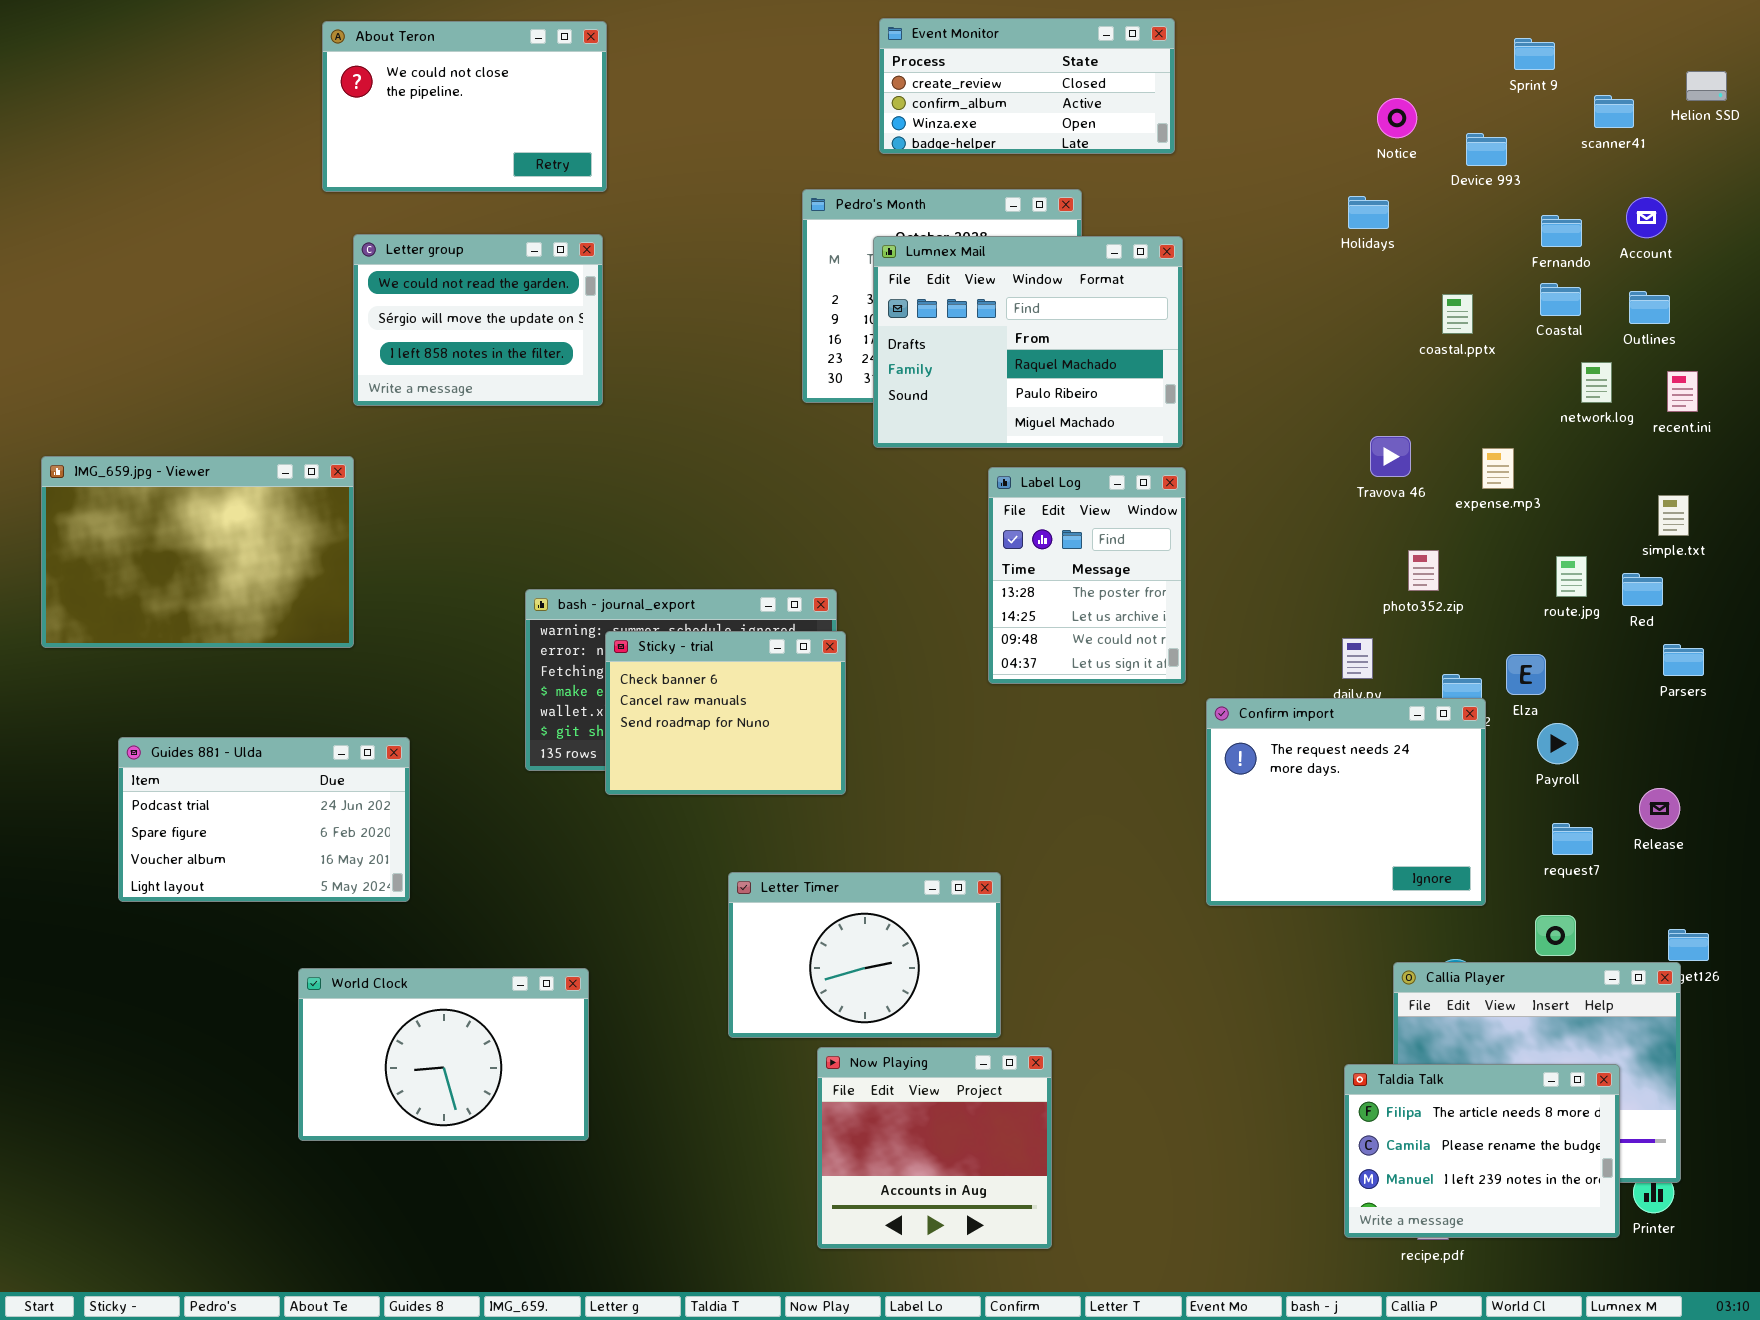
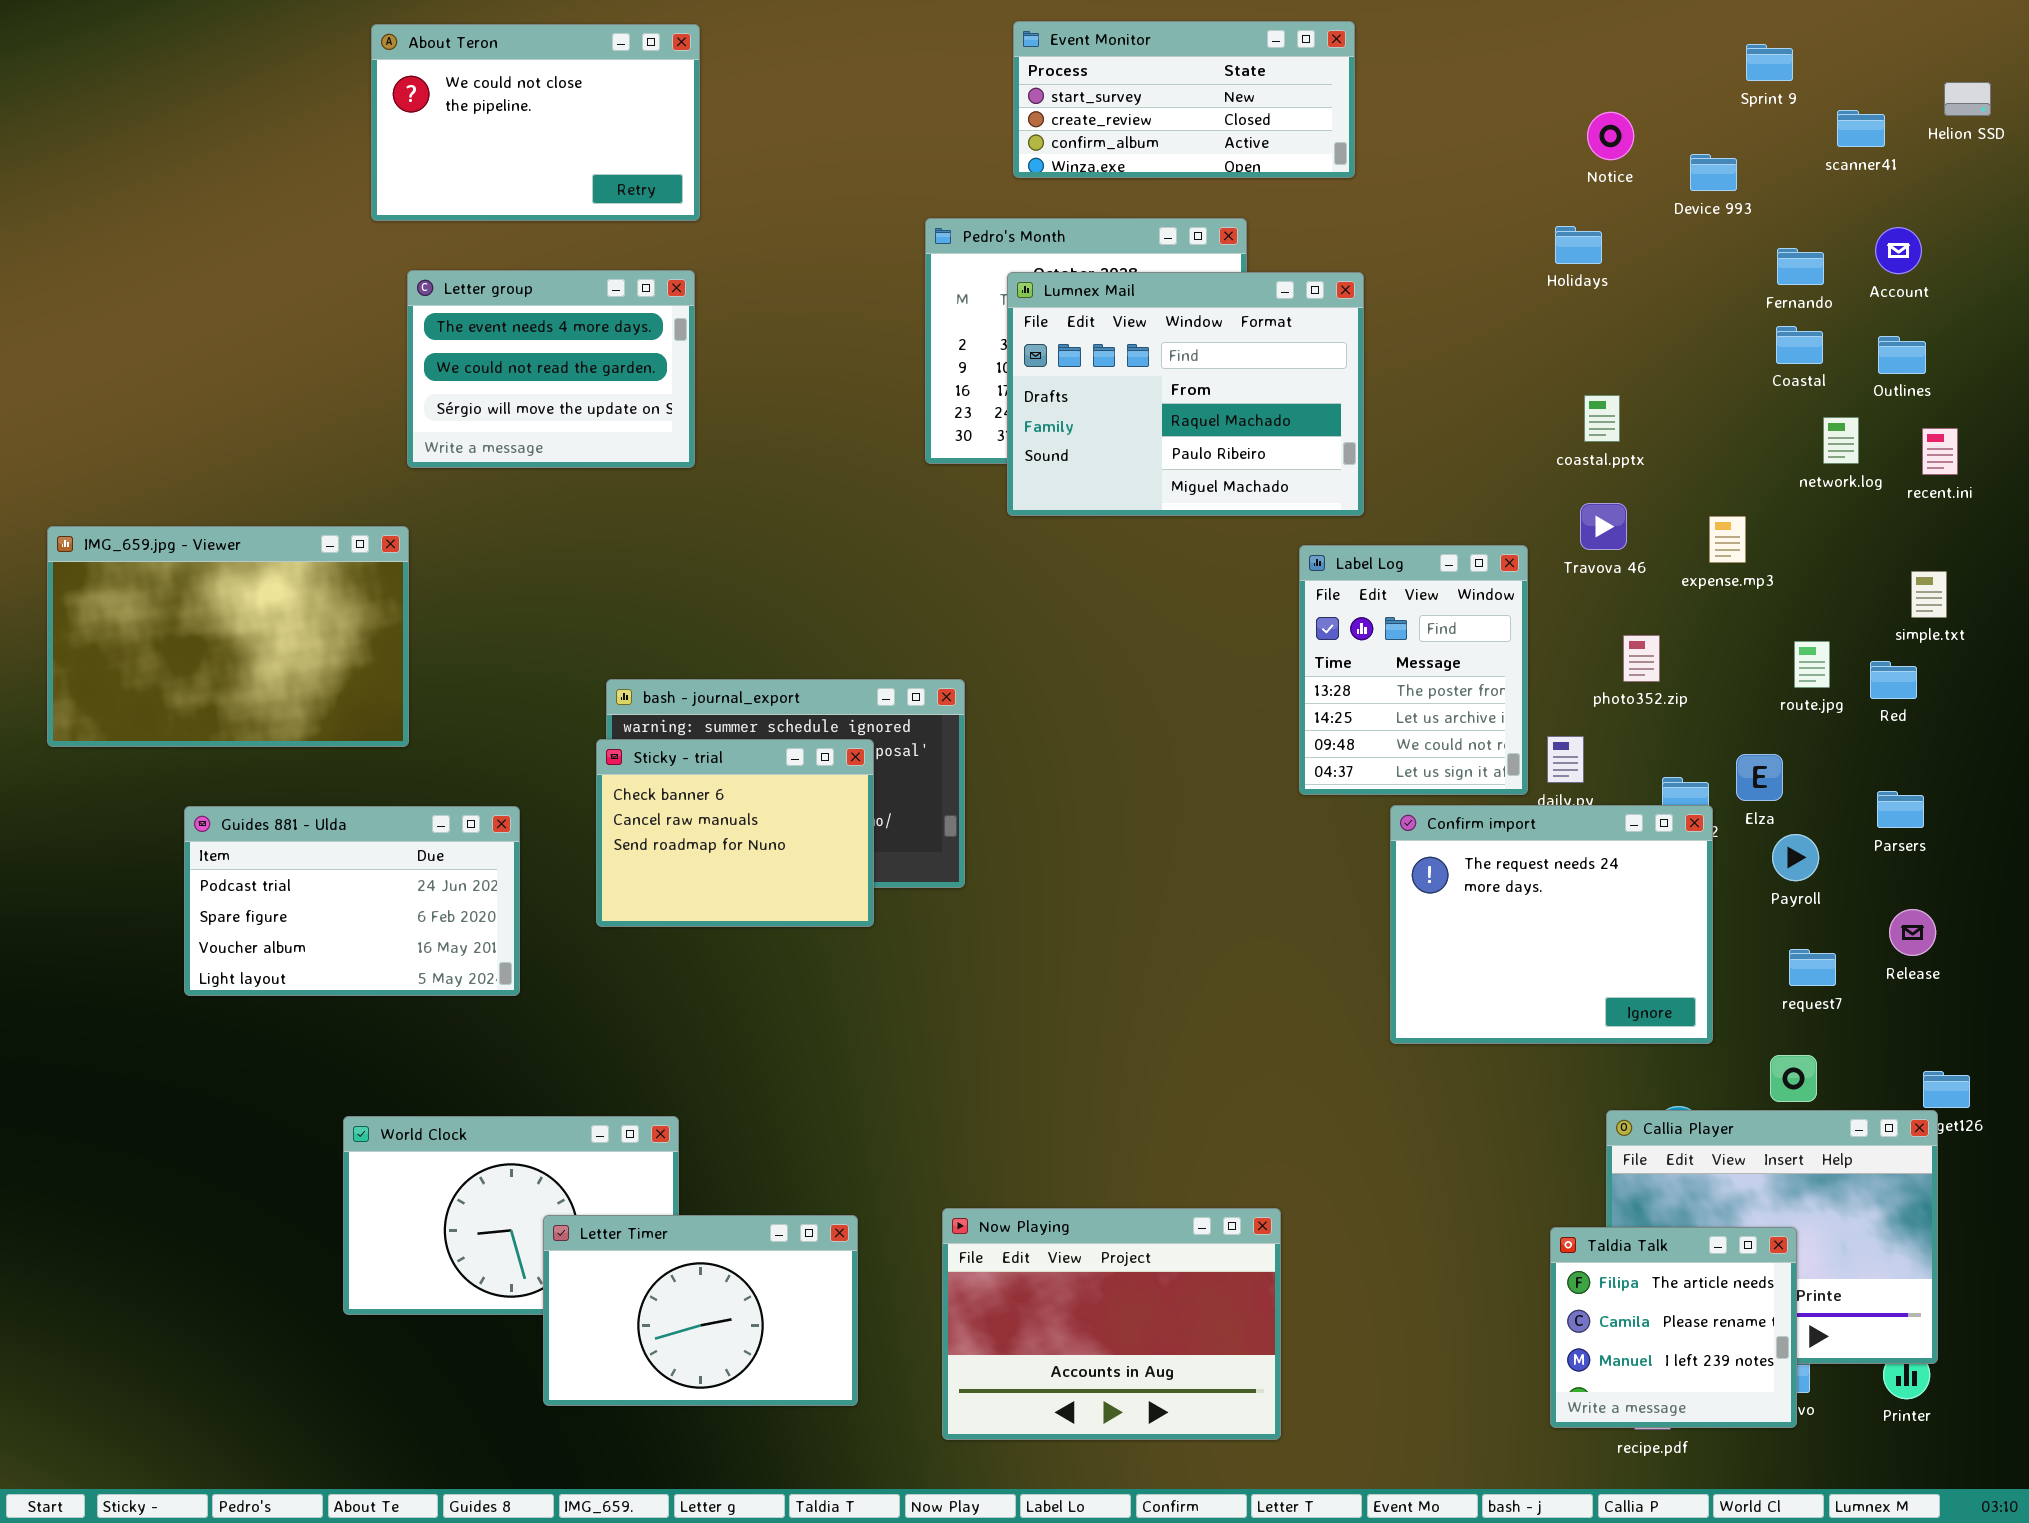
Event Monitor: [879,18,1175,154] -> [1013,21,1355,178], scrolled up 1 row
Letter group: [353,234,603,406] -> [407,270,695,468], scrolled up 1 row
coastal.pptx: [1442,294,1473,334] -> [1584,395,1620,442], moved
Label Log: [988,467,1186,684] -> [1299,545,1528,795], moved
Sticky - trial: [605,631,846,795] -> [596,739,874,927], moved
Parsers: [1663,644,1704,676] -> [1877,791,1924,828], moved
Guides 881 - Ulda: [118,737,410,902] -> [184,806,520,996], moved
Letter Timer: [728,872,1001,1038] -> [543,1215,858,1406], moved
Now Playing: [817,1047,1052,1249] -> [942,1208,1281,1440], resized
Taldia Talk: [1344,1064,1620,1238] -> [1550,1227,1797,1428], resized

